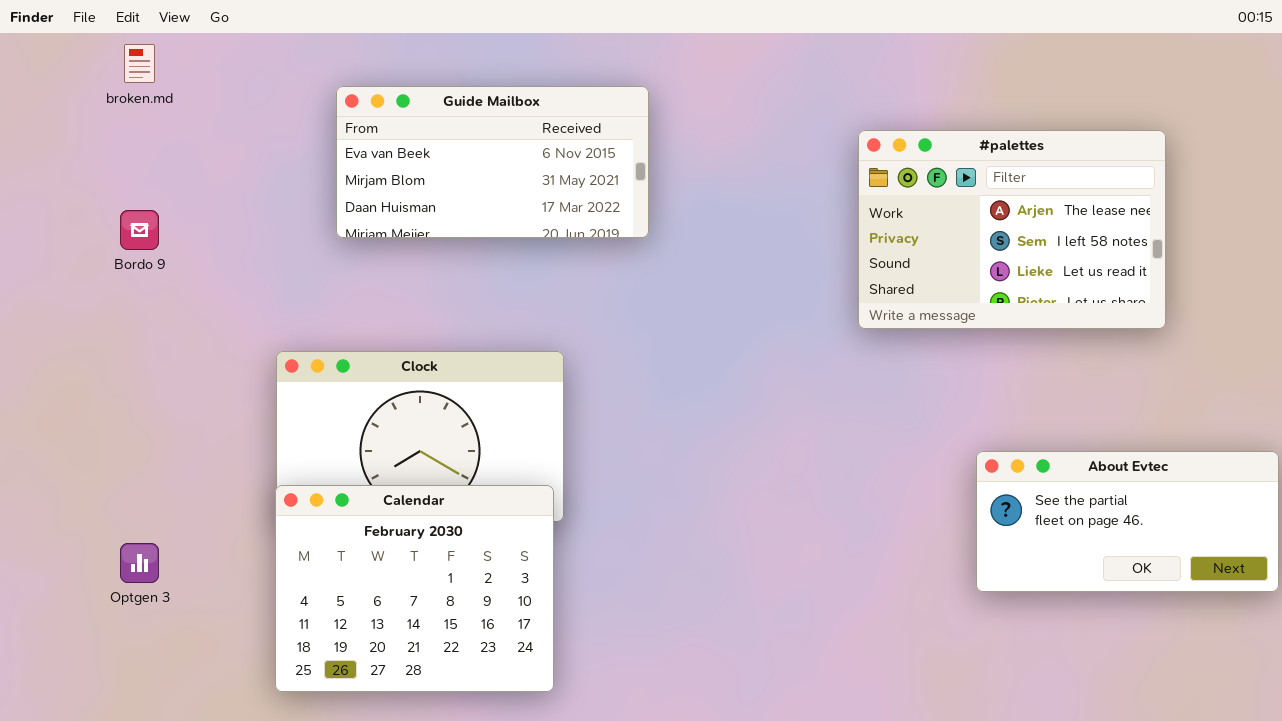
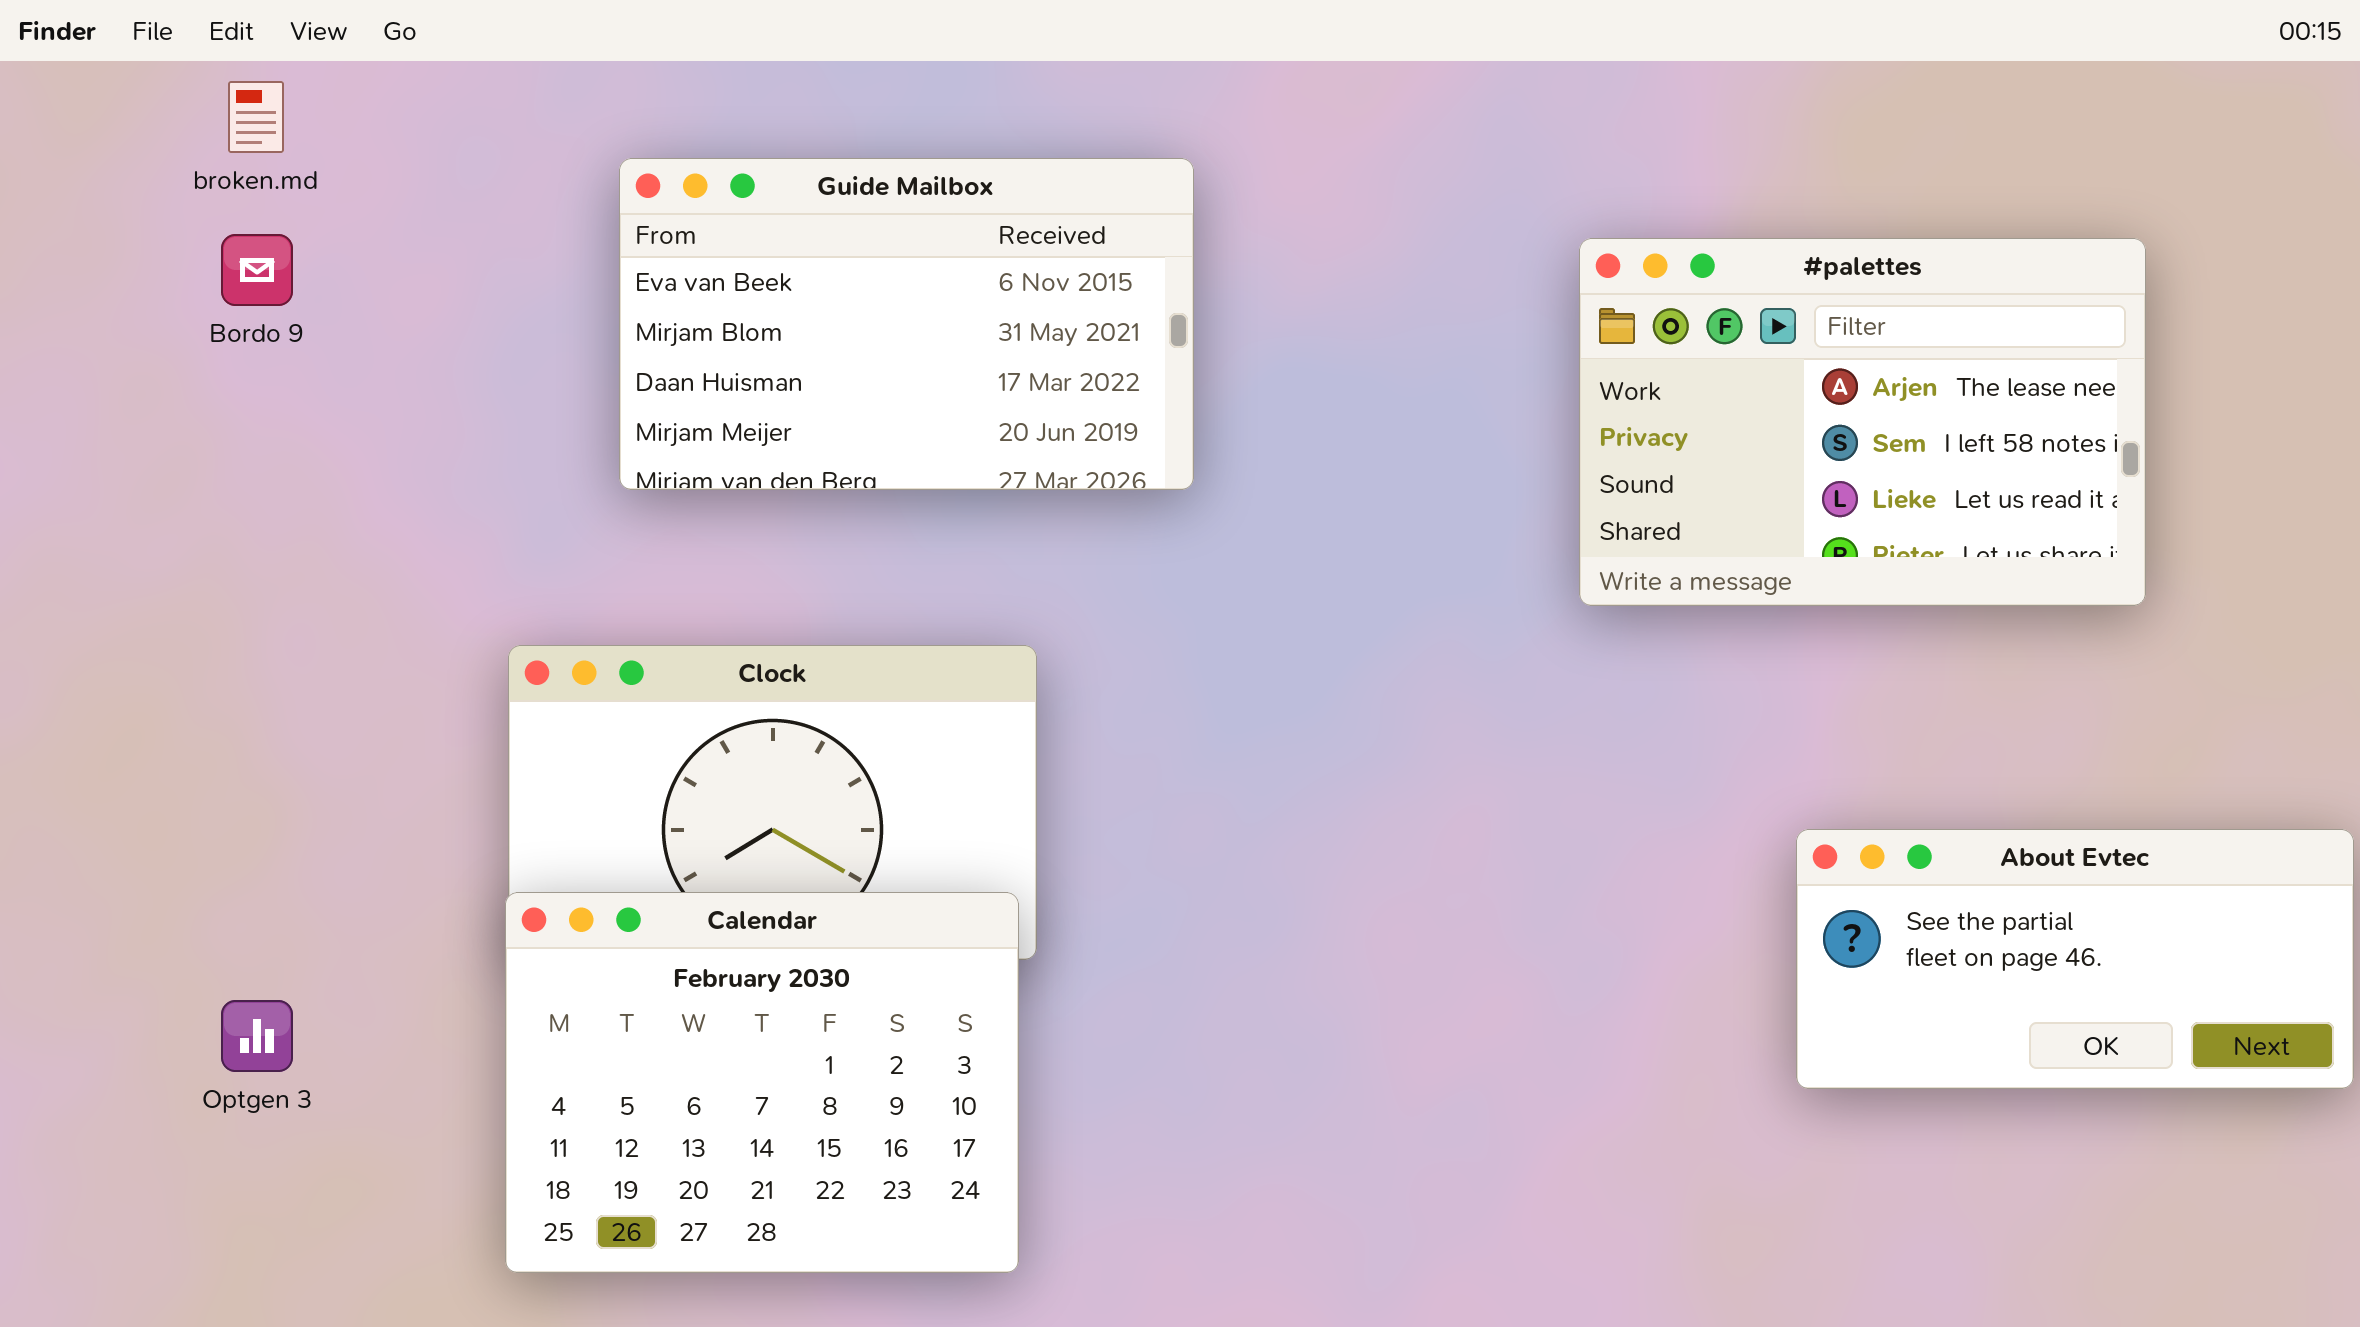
Guide Mailbox: [336,86,649,238] -> [619,158,1194,490], resized
Bordo 9: [120,210,159,250] -> [221,234,293,306], moved

